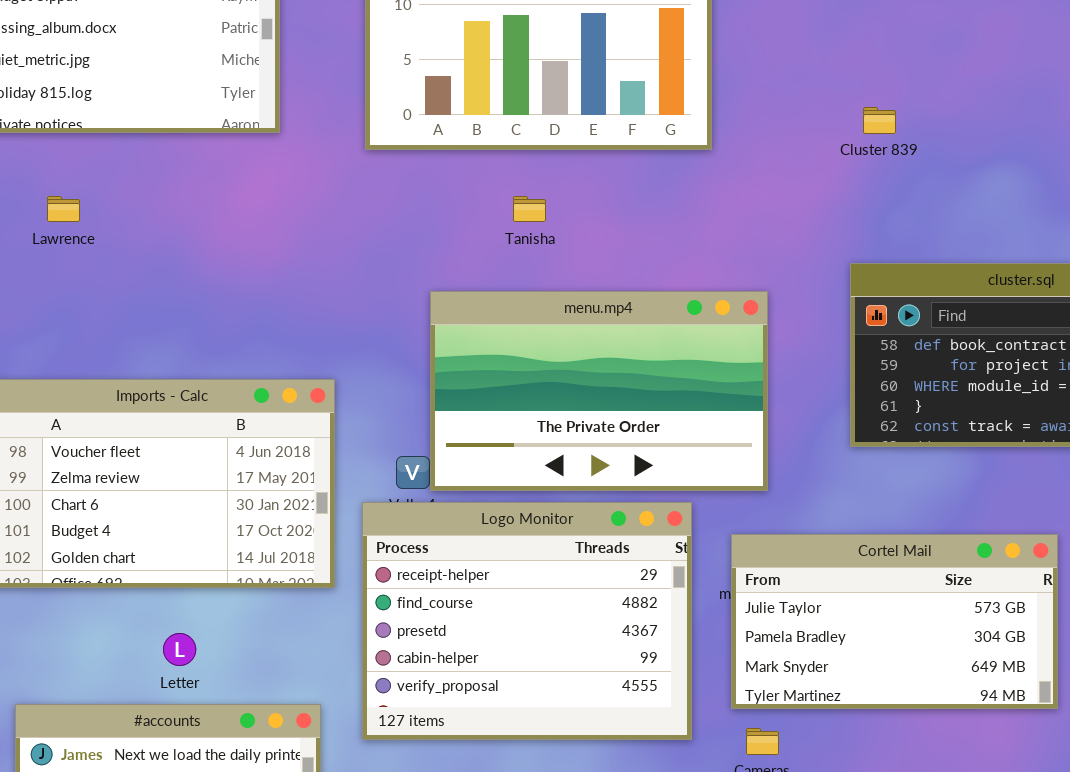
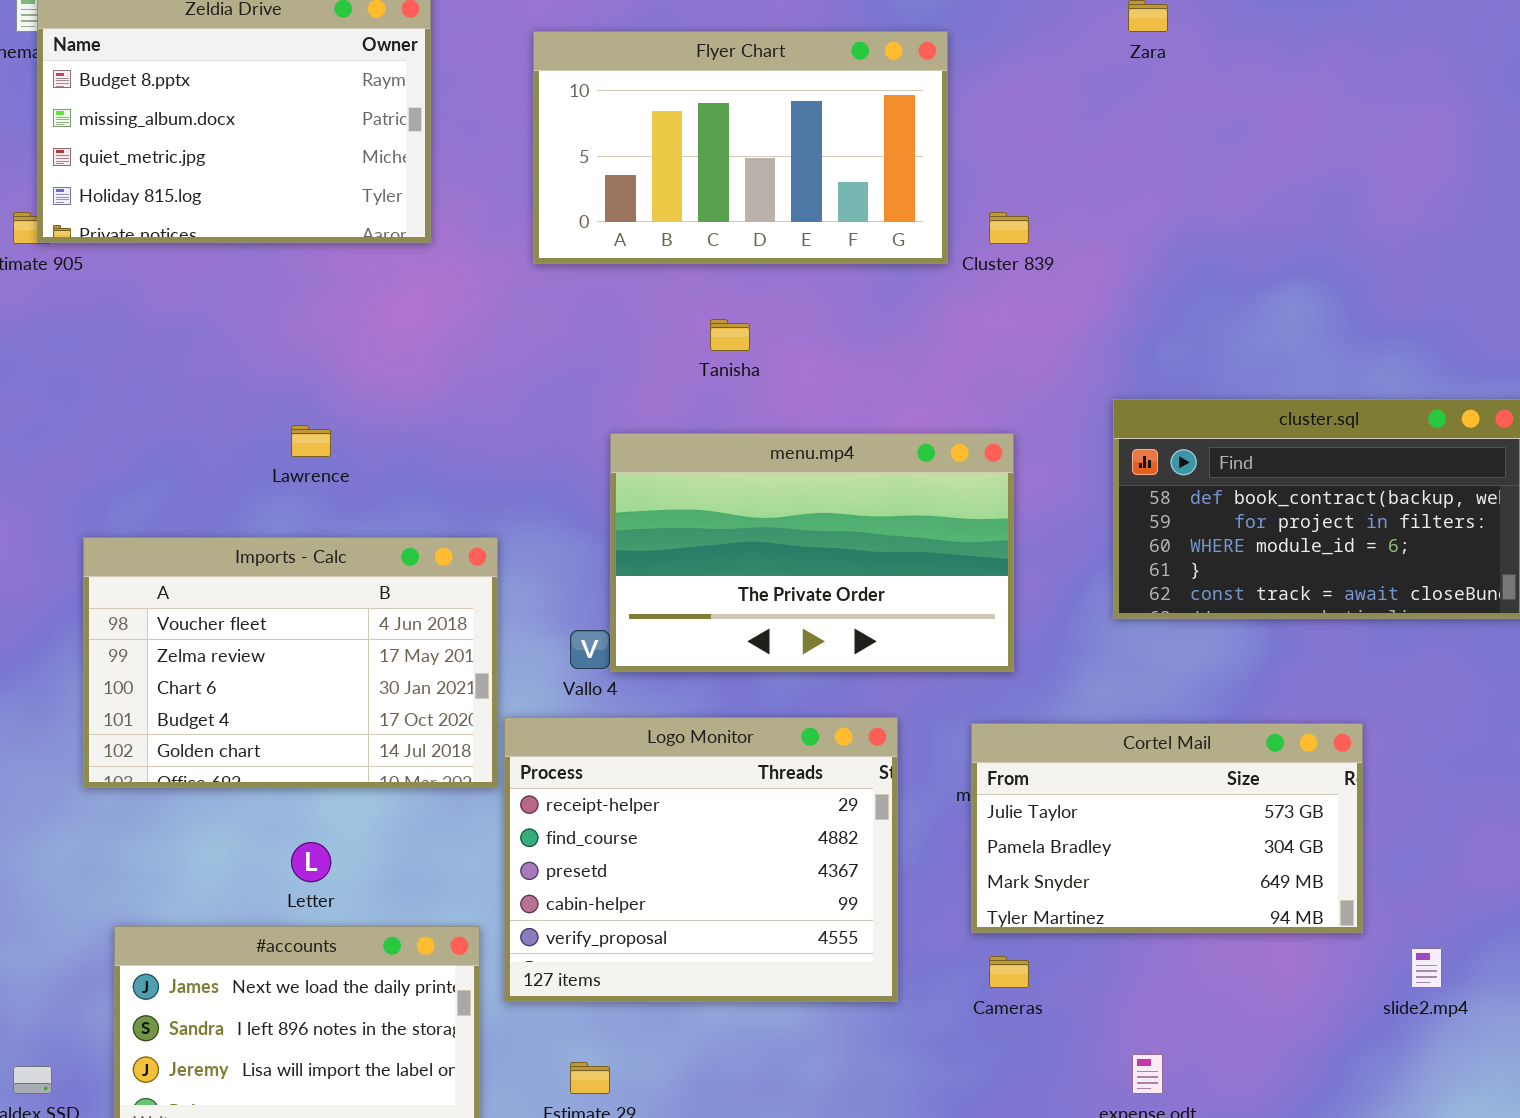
Cluster 839: [863,107,896,134] -> [989,212,1029,244], moved
Lawrence: [47,196,80,222] -> [291,425,331,457], moved
Logo Monitor: [362,502,692,740] -> [504,717,898,1002], moved

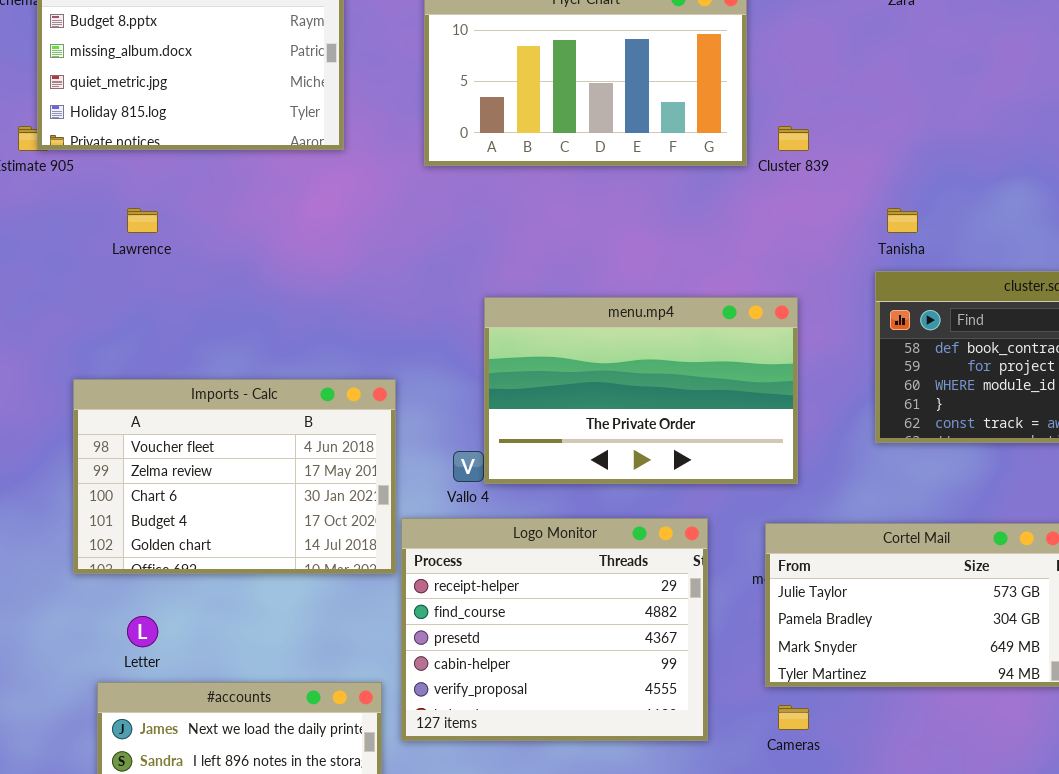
Tanisha: [710,319,750,351] -> [887,208,918,233], moved
Lawrence: [291,425,331,457] -> [127,208,158,233], moved
Letter: [291,842,331,882] -> [127,616,158,647], moved

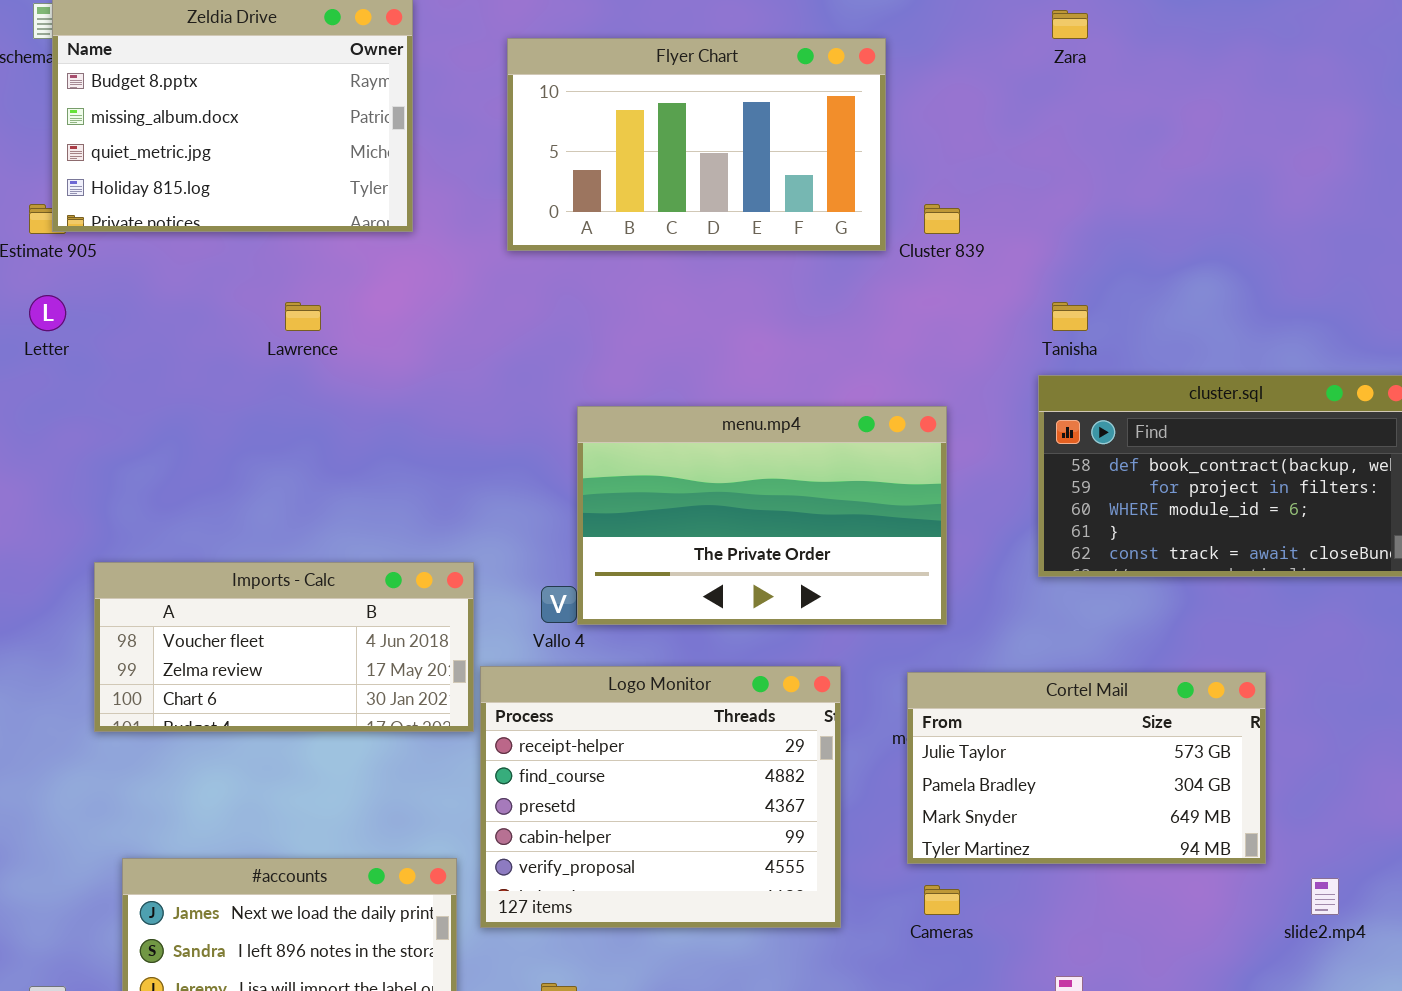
Lawrence: [127,208,158,233] -> [285,302,321,331], moved
Imports - Calc: [73,379,396,574] -> [94,562,474,732], resized
Letter: [127,616,158,647] -> [29,295,66,331], moved

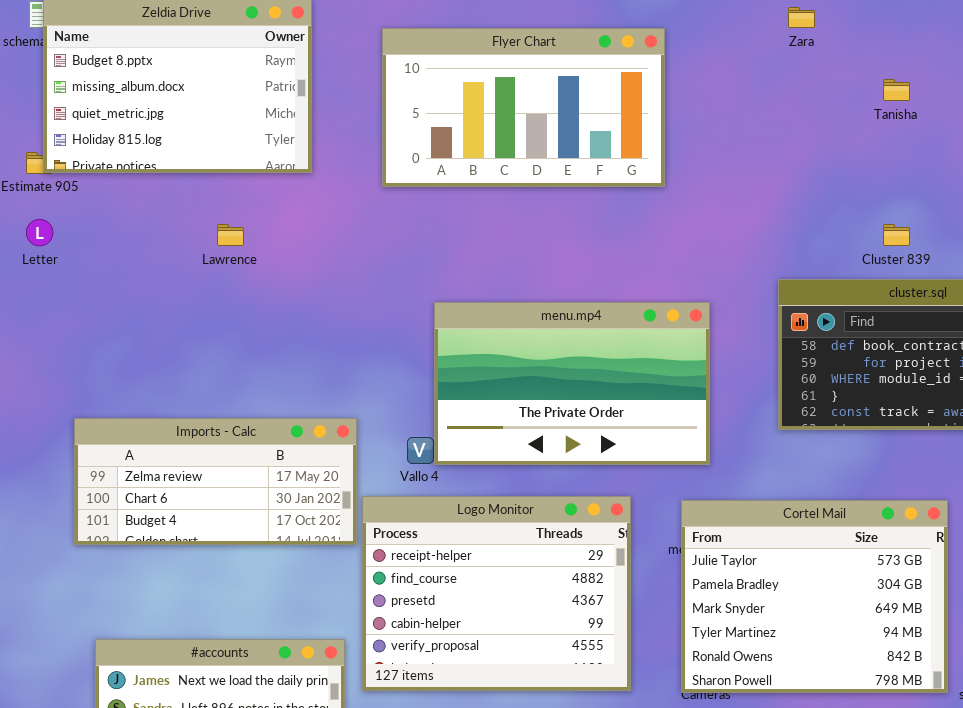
Cluster 839: [924,204,960,234] -> [883,224,910,246], moved
Tanisha: [1052,302,1088,331] -> [883,79,910,101], moved
Imports - Calc: [94,562,474,732] -> [74,418,357,545], scrolled down 1 row
Cortel Mail: [907,672,1266,864] -> [681,500,948,693], resized

